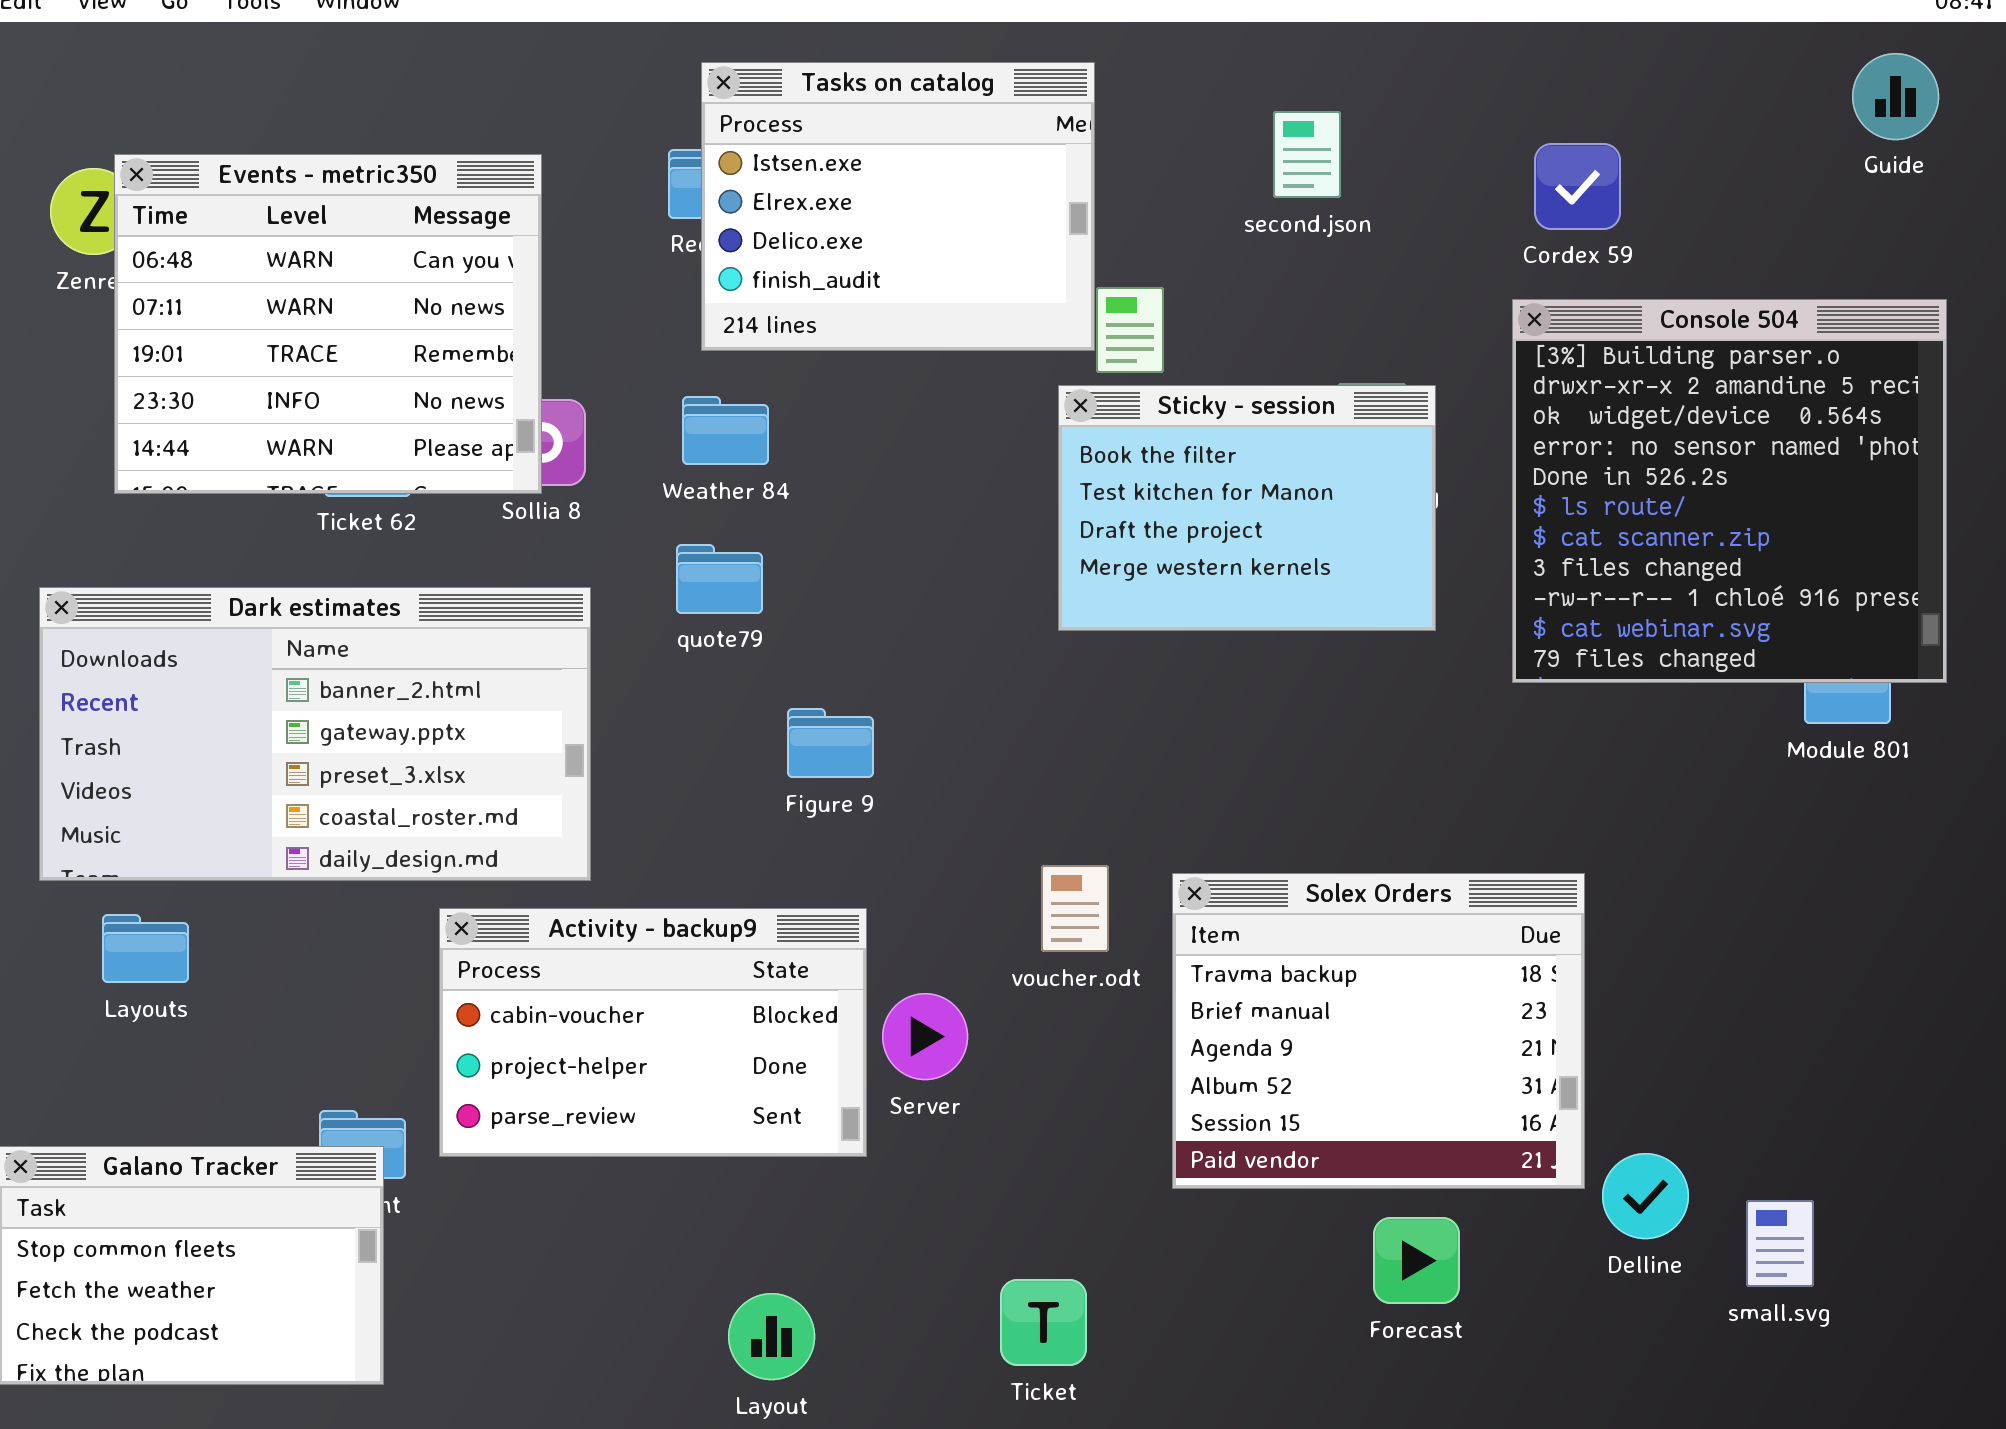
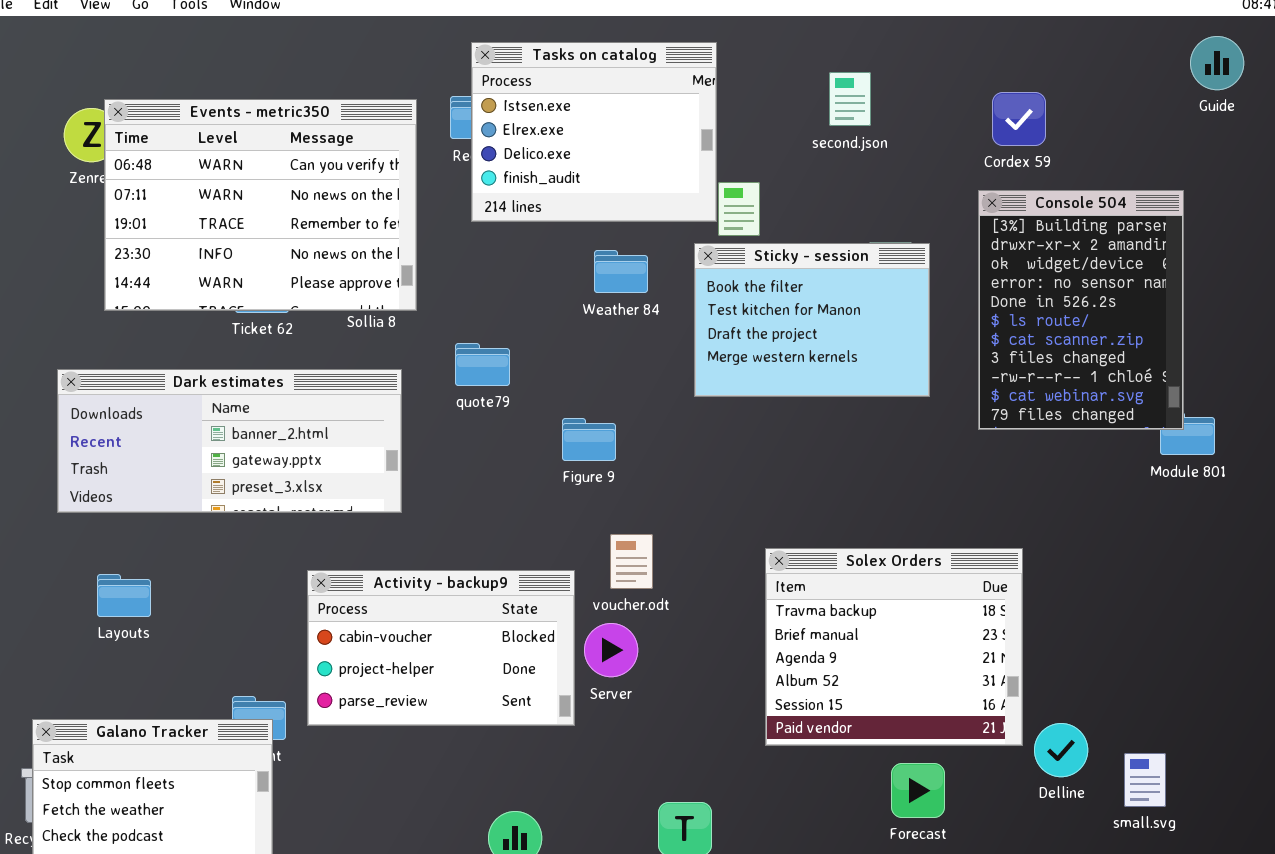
Events - metric350: [114,154,542,494] -> [104,99,417,311], resized
Console 504: [1512,299,1947,683] -> [978,190,1184,430], resized
Weather 84: [682,396,769,465] -> [594,250,648,293], moved
Dark estimates: [39,587,591,881] -> [57,369,402,513], resized
Figure 9: [787,708,874,778] -> [562,418,616,461], moved
voucher.odt: [1041,865,1109,952] -> [610,534,653,589], moved

